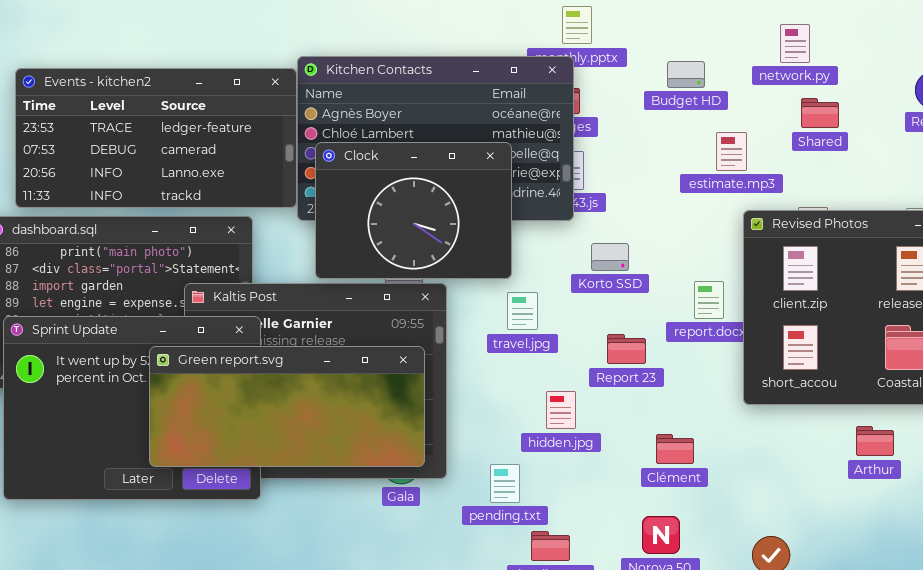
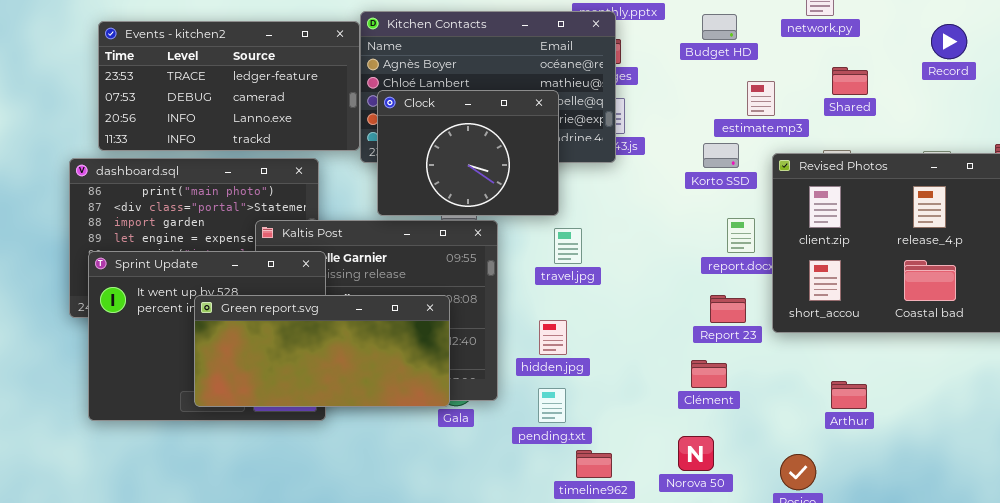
Shared: [801,98,839,128] -> [832,67,868,95], moved
Korto SSD: [591,243,629,271] -> [703,143,739,168], moved
Report 23: [607,334,646,364] -> [710,295,746,323], moved
Green report.svg: [149,346,425,467] -> [194,295,450,407], moved
hidden.jpg: [546,391,576,429] -> [539,320,567,355], moved
Arthur: [856,426,894,456] -> [831,381,867,409], moved

